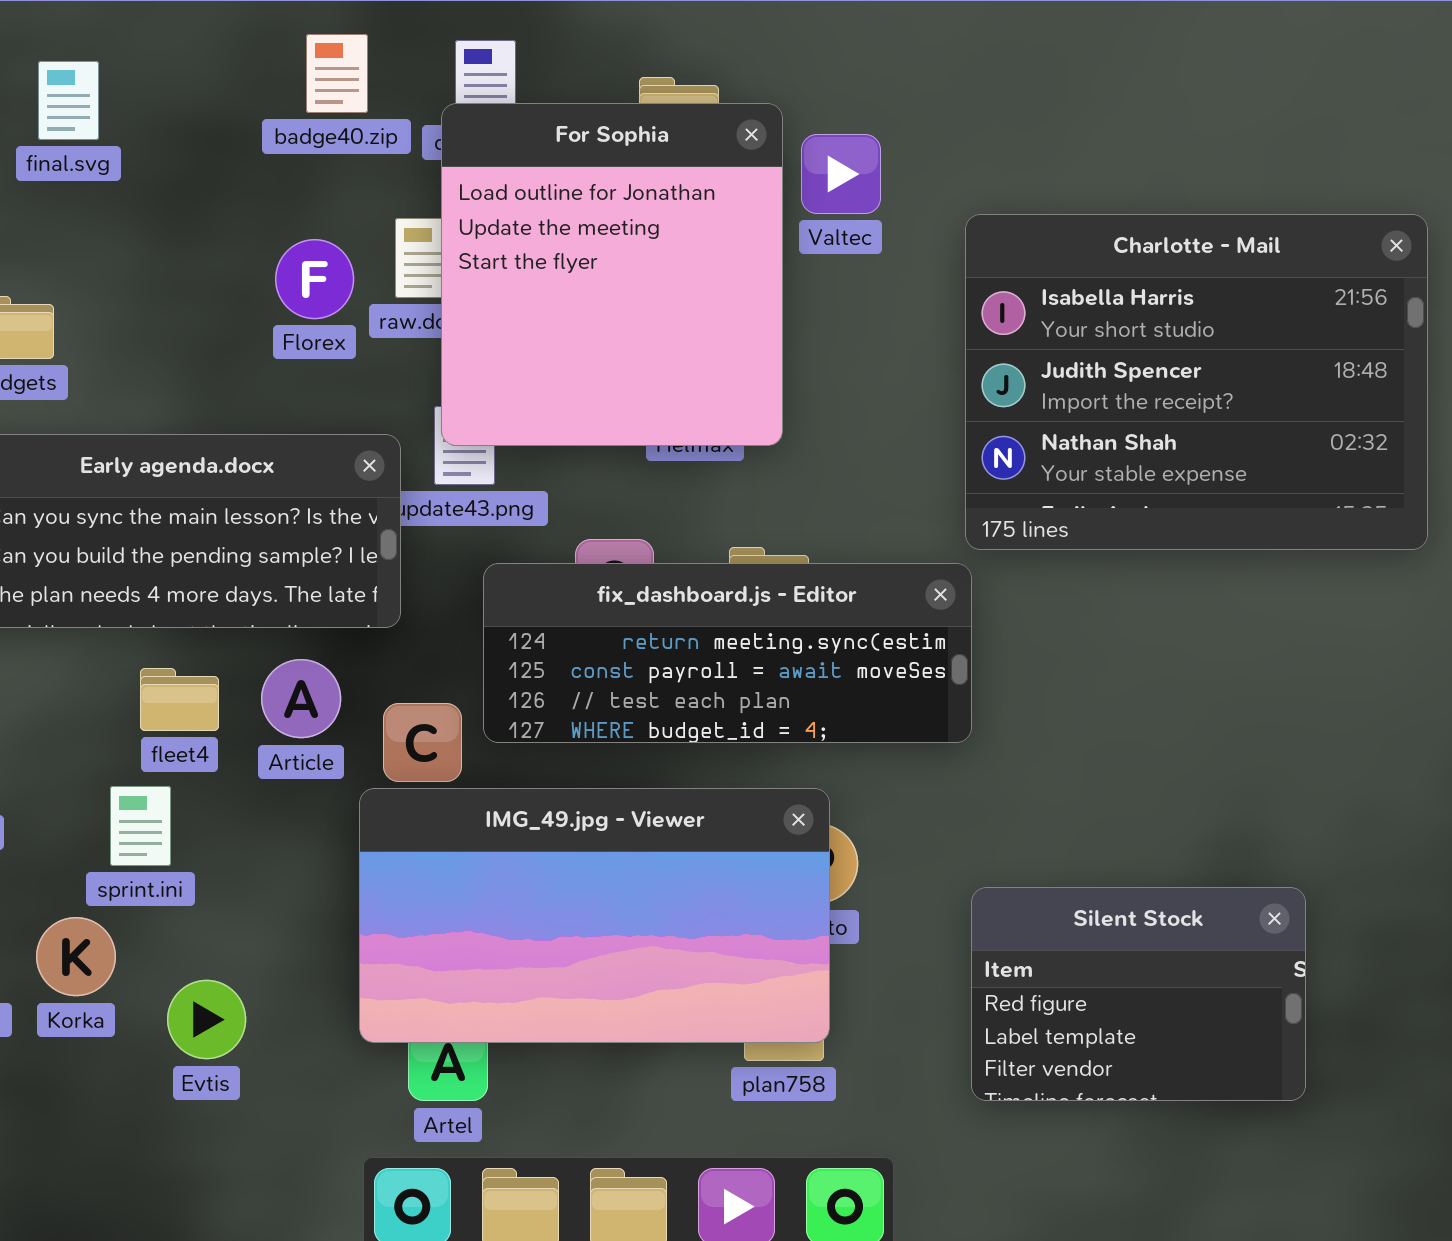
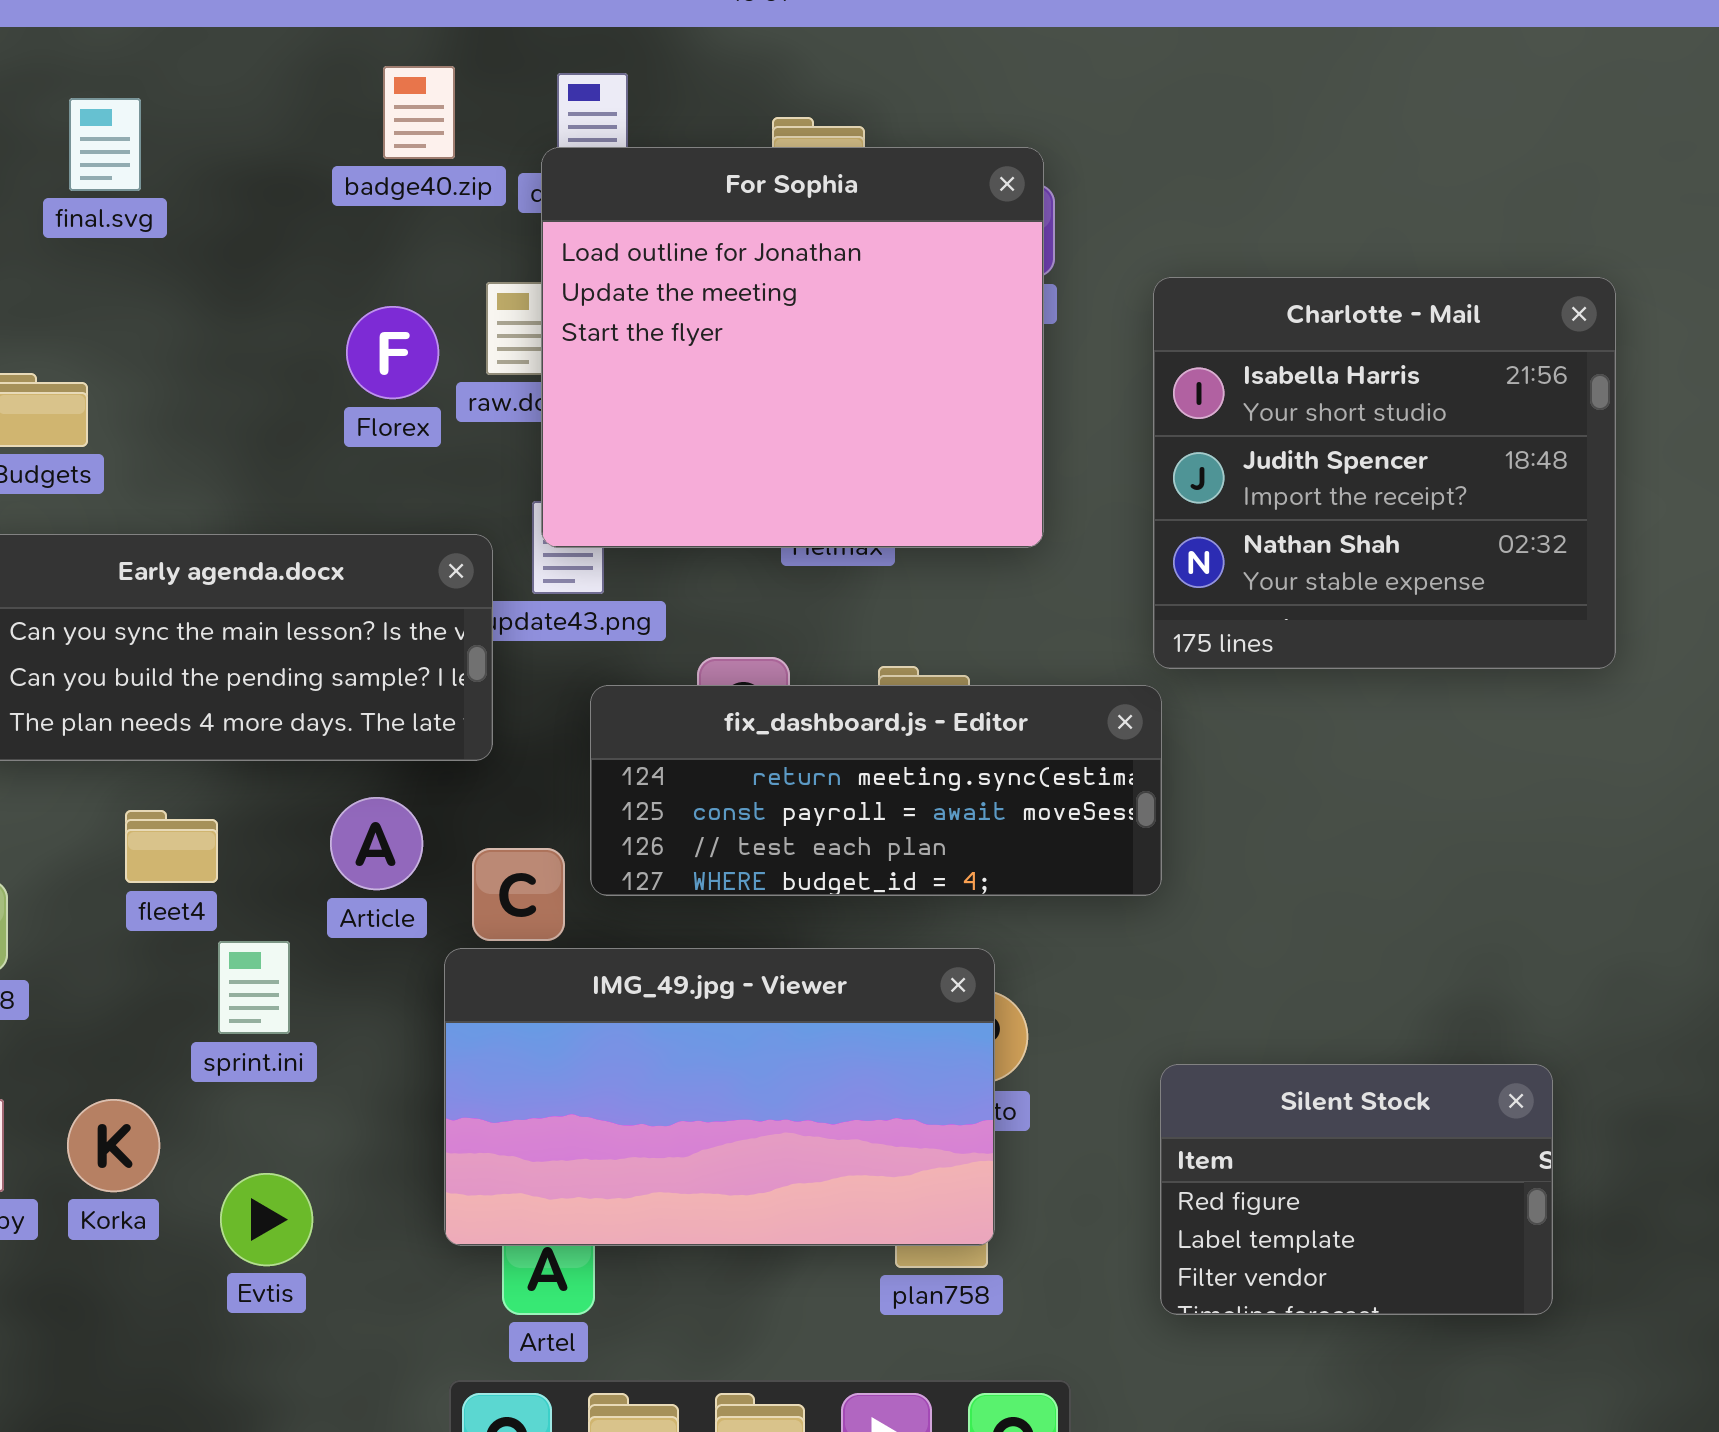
For Sophia: [441,103,783,446] -> [541,147,1044,548], resized
Charlotte - Mail: [965,214,1428,550] -> [1153,277,1616,669], resized
fleet4: [140,668,219,731] -> [125,810,218,883], moved
sprint.ini: [110,786,171,866] -> [218,941,290,1034], moved

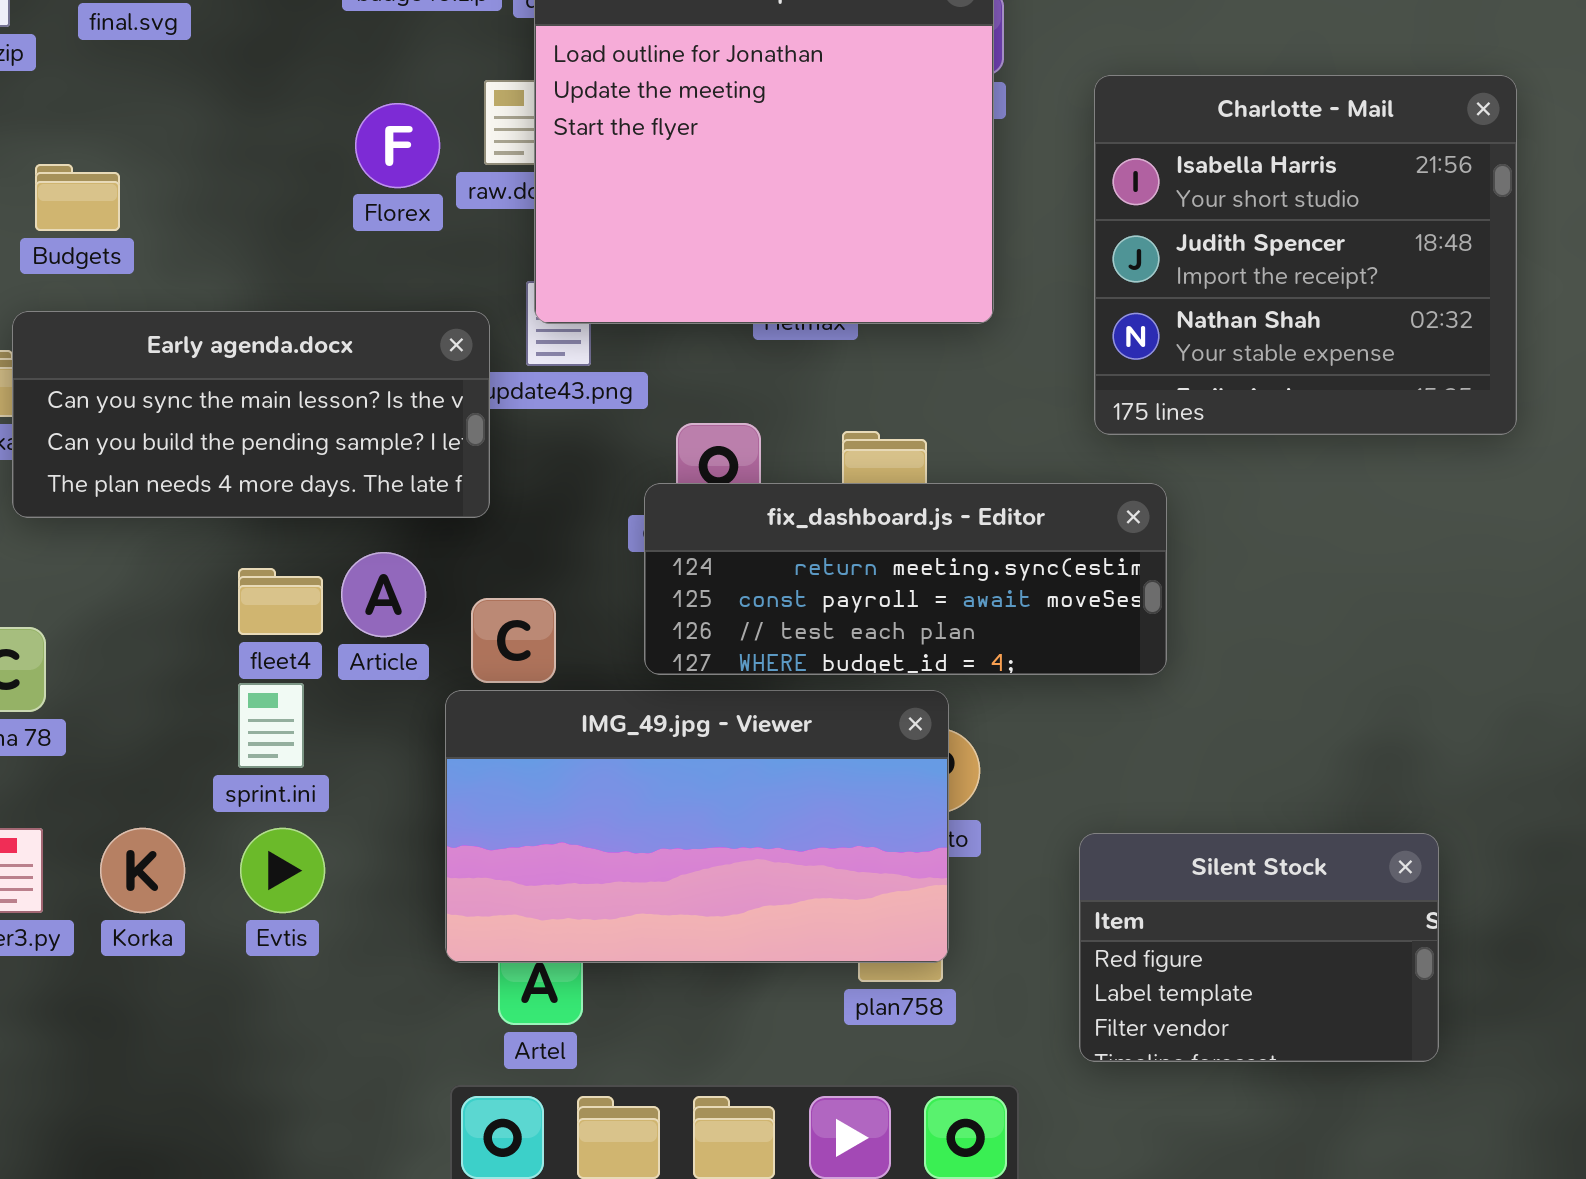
fix_dashboard.js - Editor: [590,685,1162,896] -> [644,483,1167,675], moved
fleet4: [125,810,218,883] -> [238,568,323,635], moved
Silent Stock: [1160,1064,1553,1315] -> [1079,833,1439,1062], moved
Evtis: [220,1173,313,1266] -> [240,828,325,913], moved

